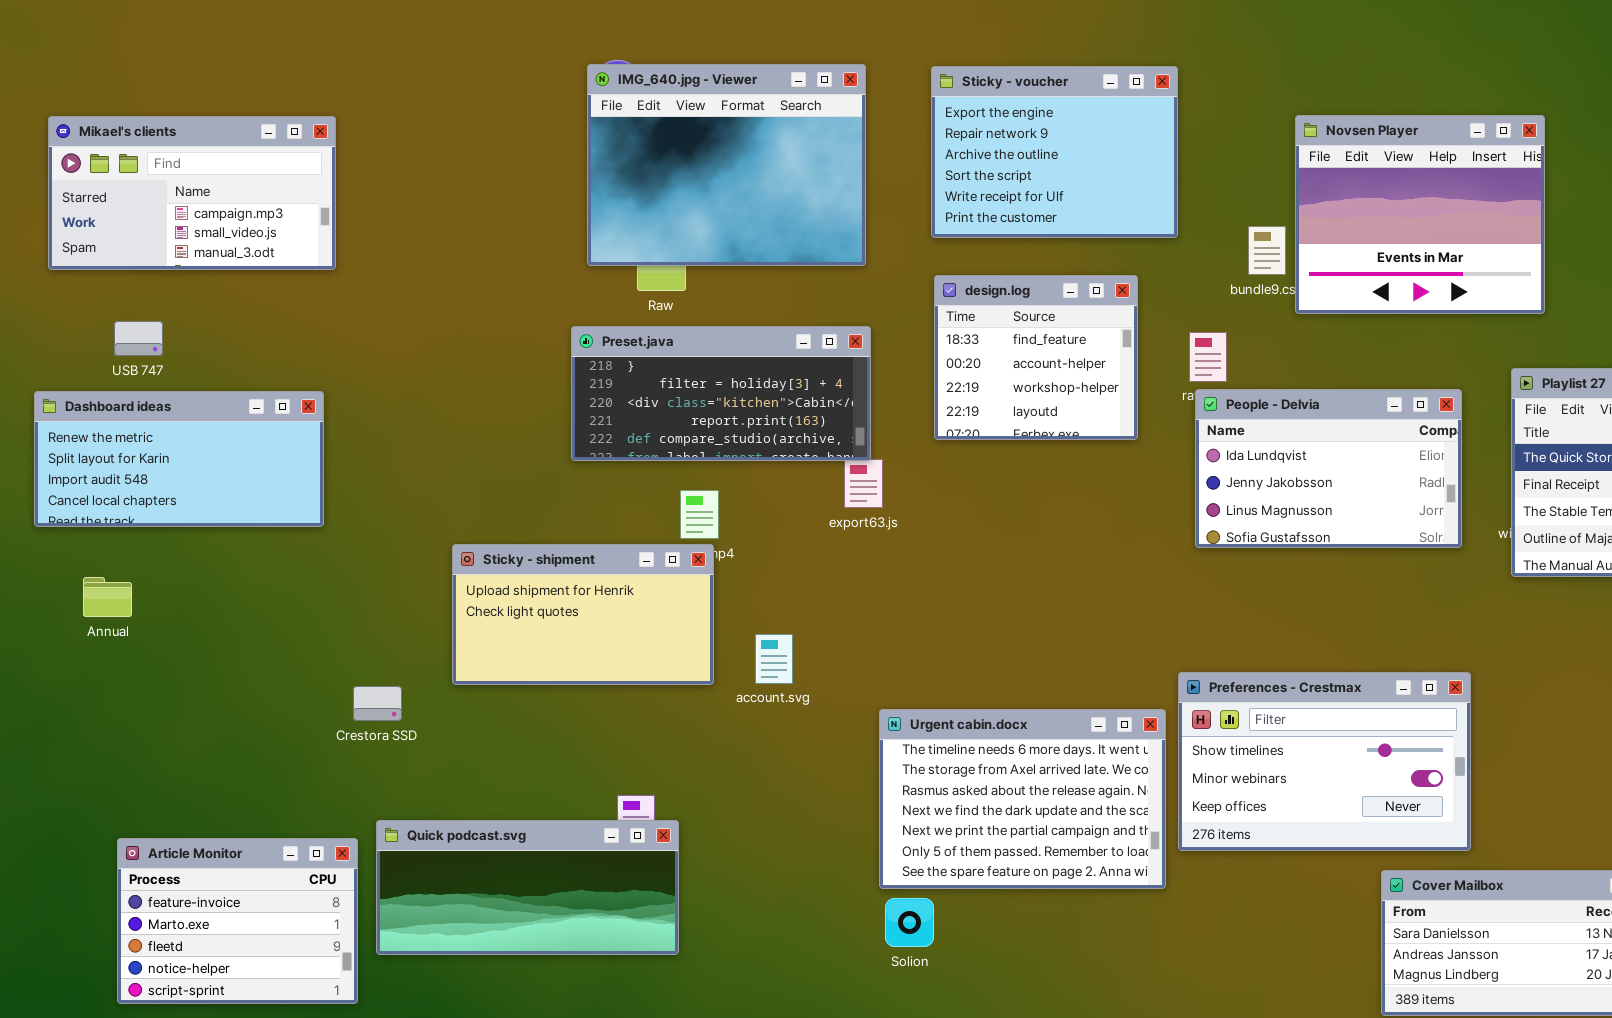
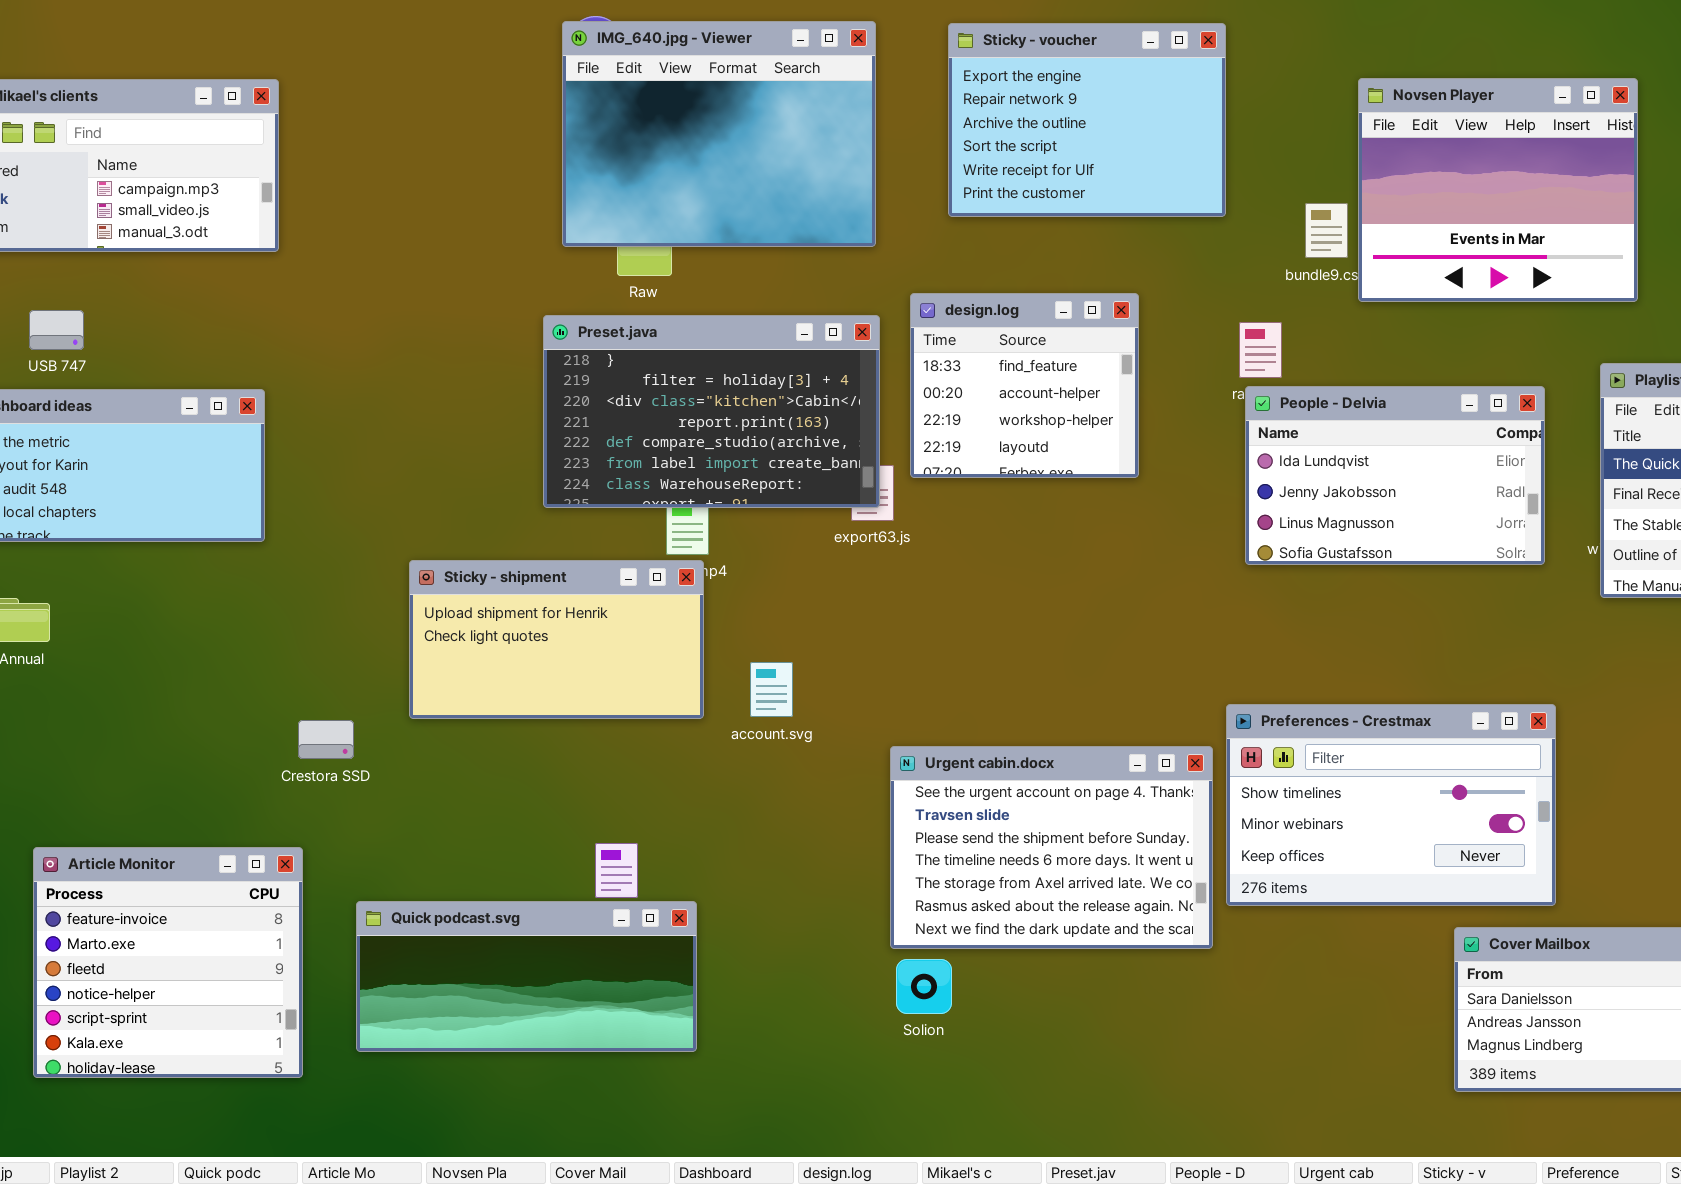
design.log: [934,275,1138,440] -> [910,293,1139,478], moved
Preset.java: [571,326,871,461] -> [543,315,880,508], resized
Urgent cabin.docx: [879,709,1166,889] -> [890,746,1213,949], scrolled up 3 rows
Quick podcast.svg: [376,820,679,955] -> [356,901,697,1052], moved
Article Monitor: [117,838,358,1004] -> [33,847,303,1078], resized

